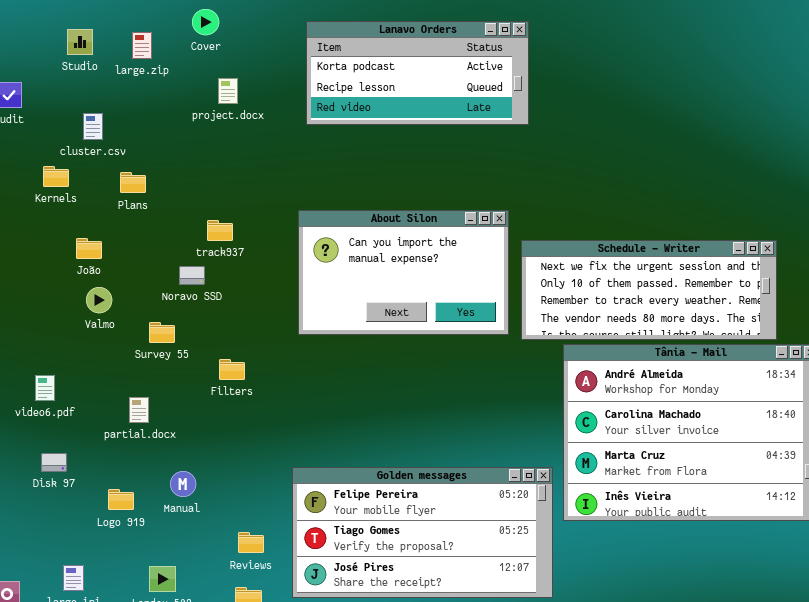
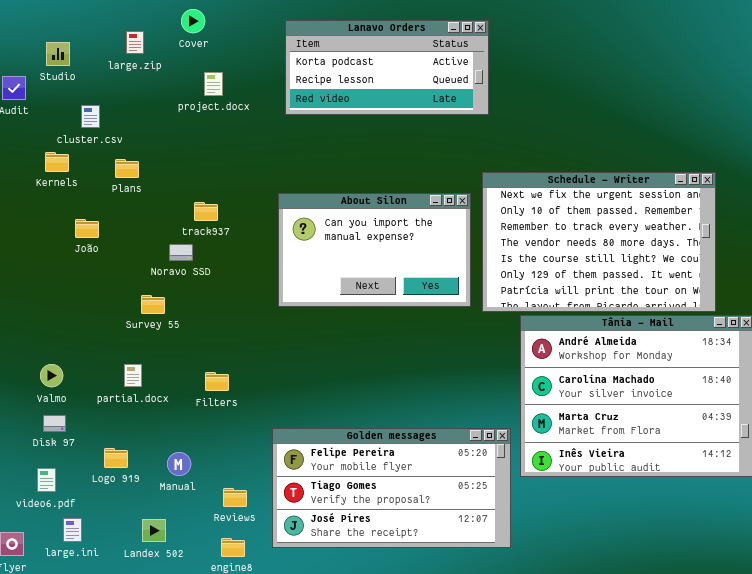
Studio: [67,29,93,55] -> [46,42,70,66], moved
Schedule - Writer: [521,240,777,340] -> [482,172,716,312], resized
Valmo: [86,287,112,313] -> [40,364,63,387], moved
Filters: [219,359,245,380] -> [205,372,229,391], moved
video6.pdf: [35,375,55,401] -> [37,468,56,492], moved
Manual: [170,471,196,497] -> [167,452,191,476], moved

